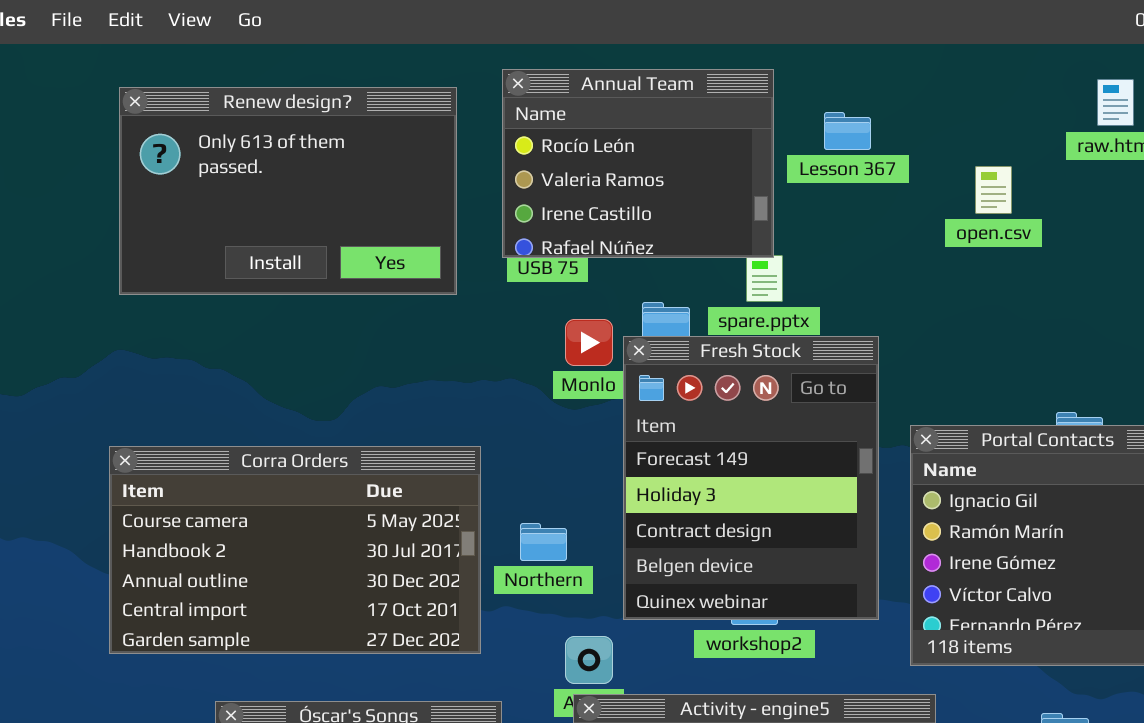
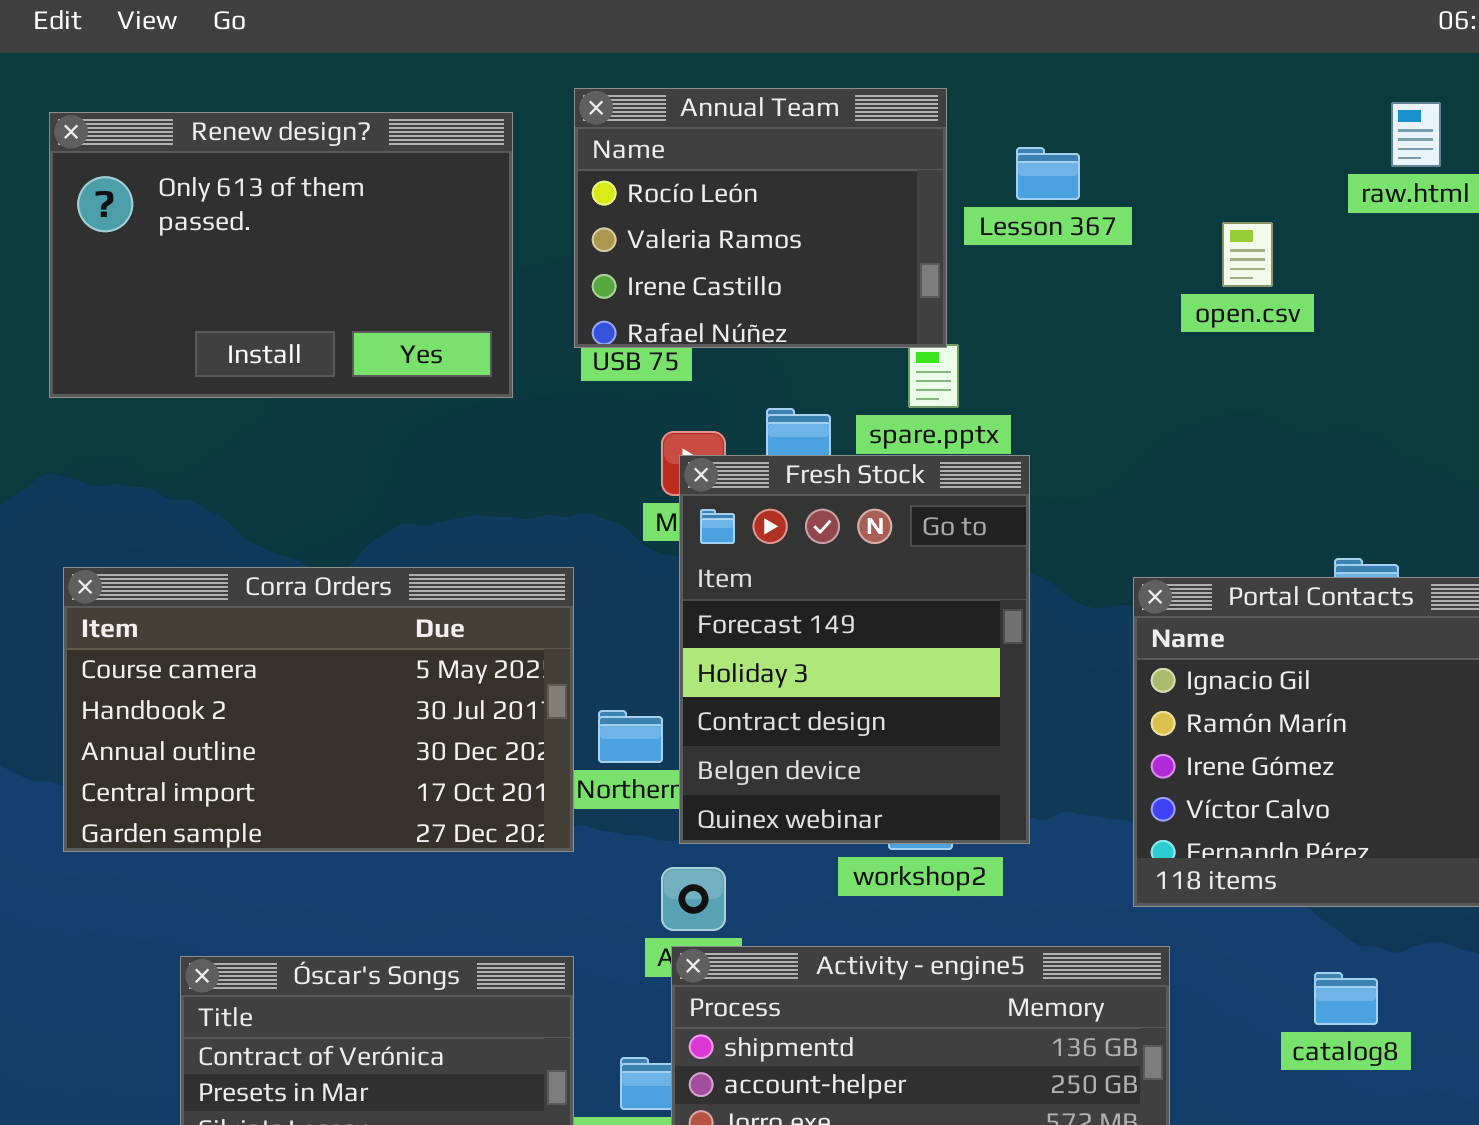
Fresh Stock: [623,336,879,620] -> [679,455,1030,844], moved
Corra Orders: [109,446,481,654] -> [63,567,574,852], moved

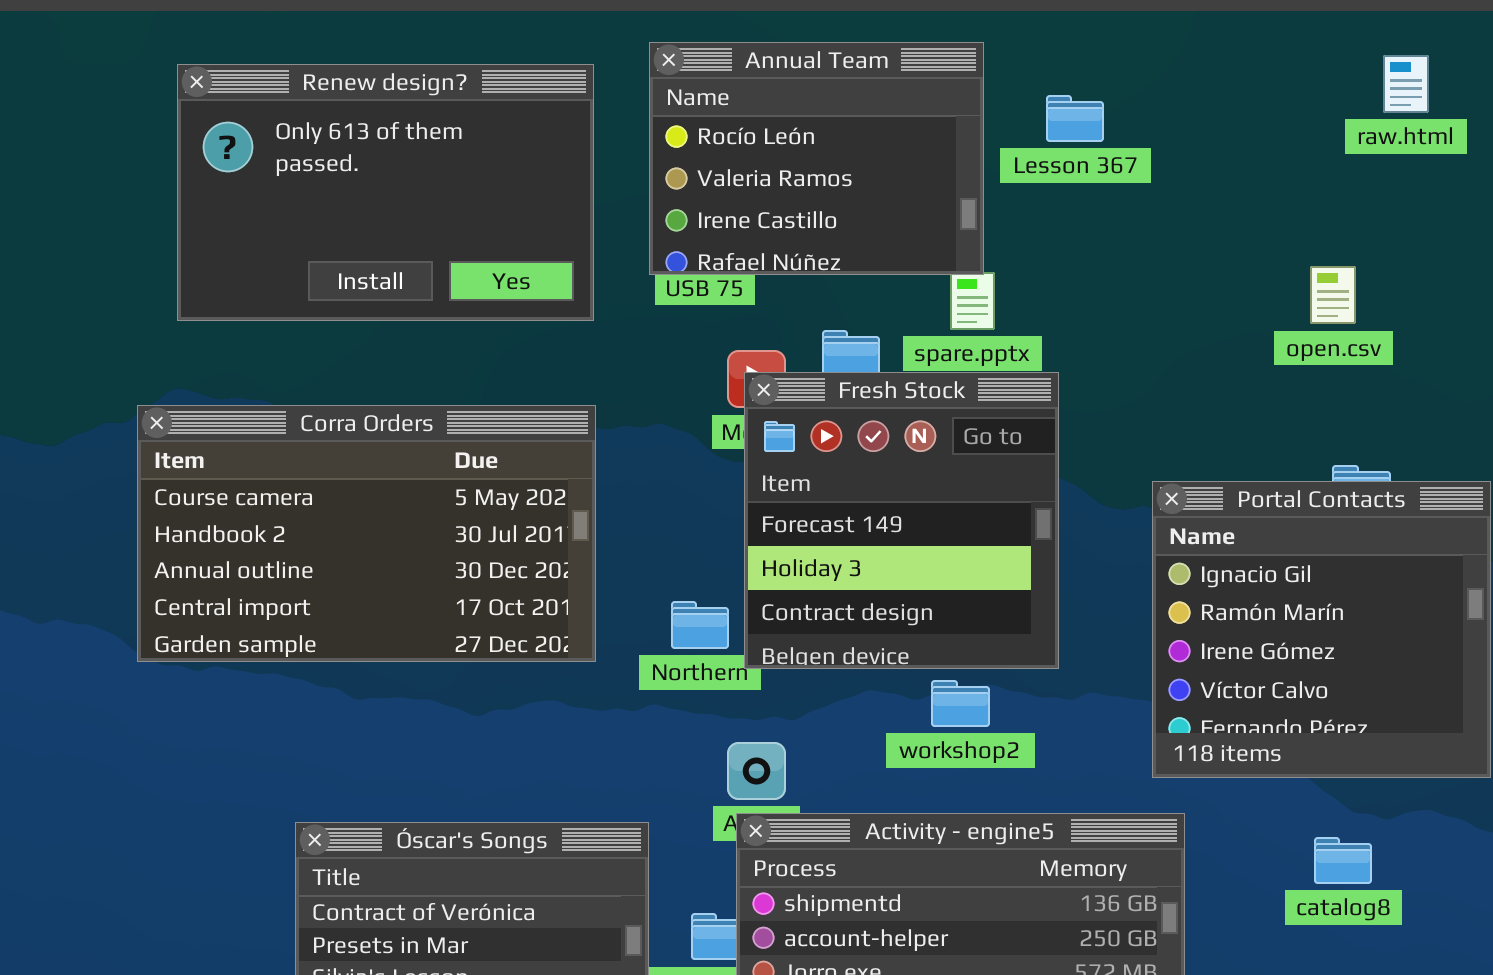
open.csv: [1222,222,1273,287] -> [1310,266,1356,324], moved
Fresh Stock: [679,455,1030,844] -> [744,372,1059,669], resized
Corra Orders: [63,567,574,852] -> [137,405,596,662], moved

